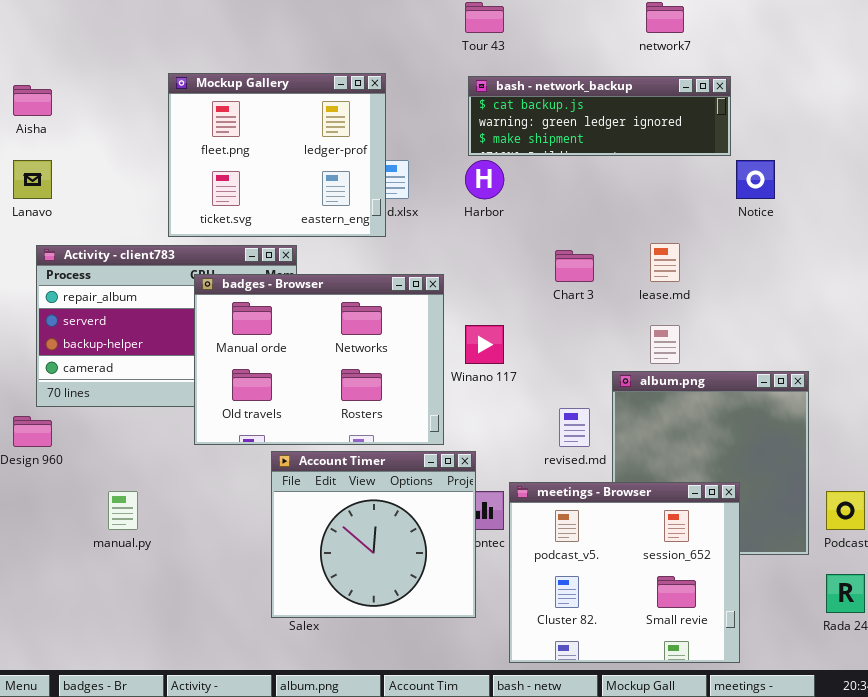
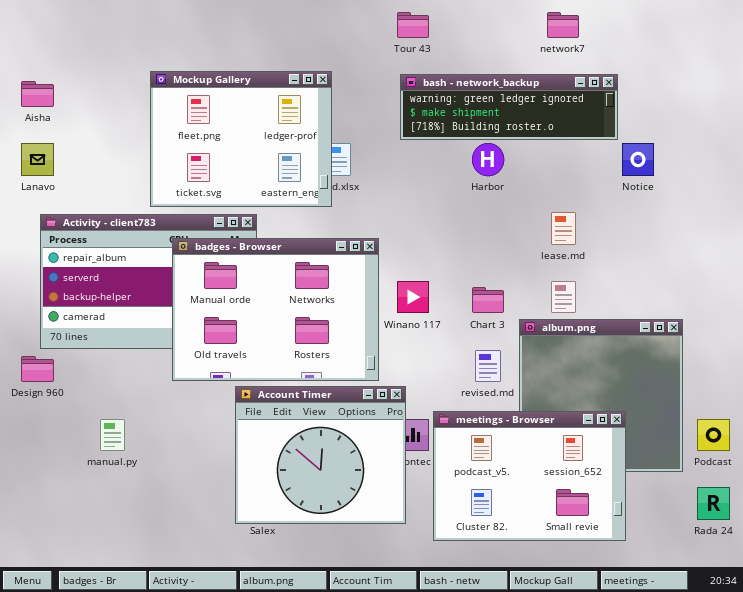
bash - network_backup: [468,76,731,156] -> [400,74,618,140], scrolled down 1 row
Harbor: [465,160,504,199] -> [472,143,504,176], moved
Chart 3: [555,250,594,282] -> [472,287,504,313], moved
meetings - Browser: [509,482,740,663] -> [433,411,626,541], resized

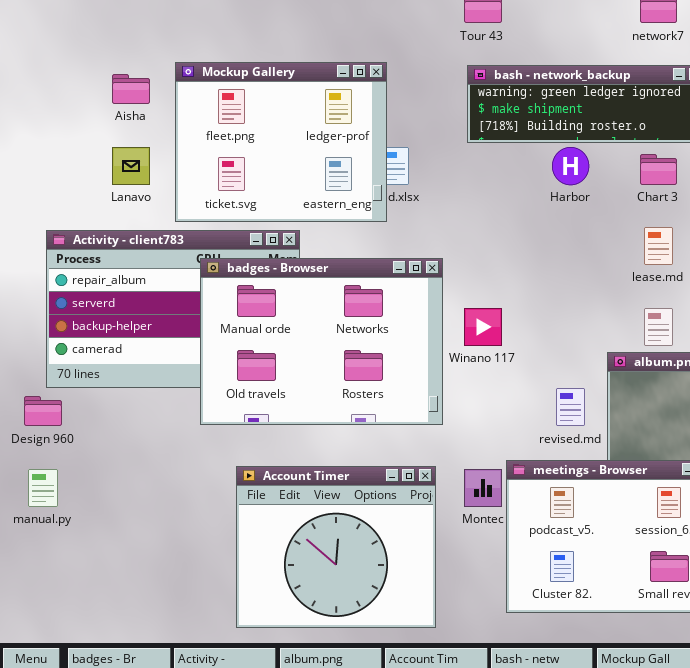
Aisha: [21,81,54,107] -> [112,74,150,104], moved
Lanavo: [21,143,54,176] -> [112,147,150,185], moved
Chart 3: [472,287,504,313] -> [640,154,677,185], moved
Account Timer: [235,386,406,524] -> [236,466,436,628], moved
manual.py: [100,419,125,451] -> [28,469,58,507], moved

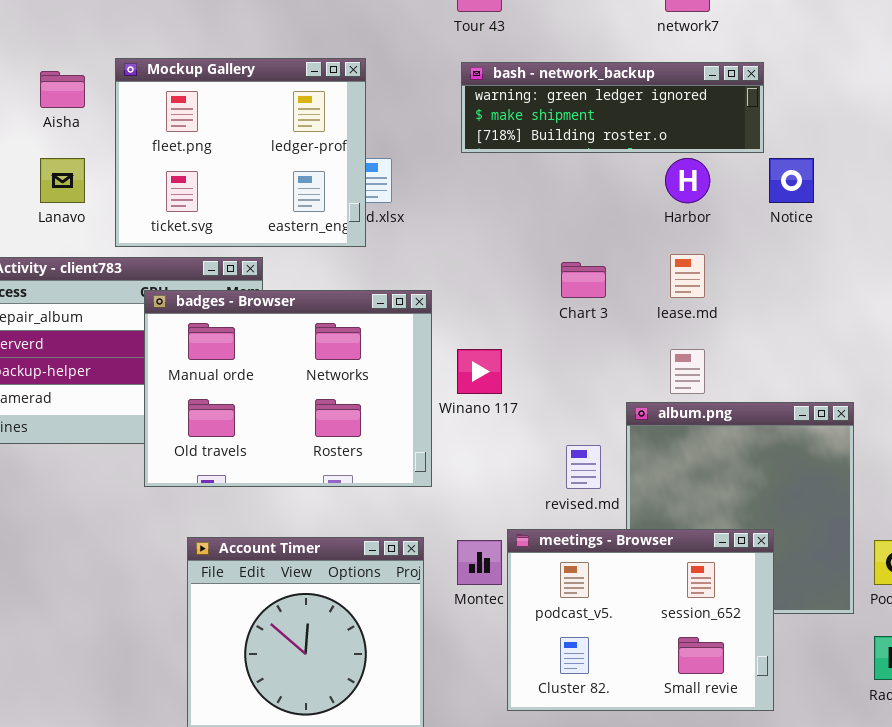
Harbor: [552,147,589,185] -> [665,158,710,203], moved
Chart 3: [640,154,677,185] -> [561,262,606,298], moved

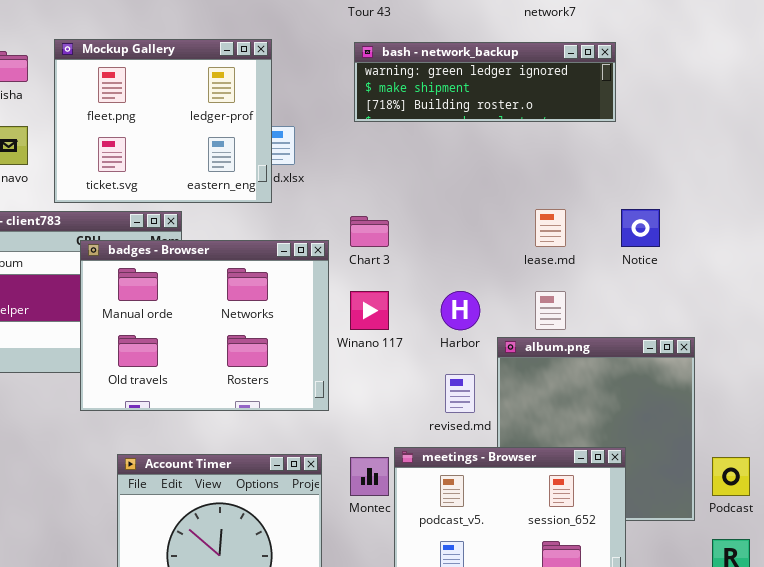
Harbor: [665,158,710,203] -> [441,291,480,330], moved
Notice: [769,158,814,203] -> [621,209,660,247], moved
Chart 3: [561,262,606,298] -> [350,216,389,247], moved

